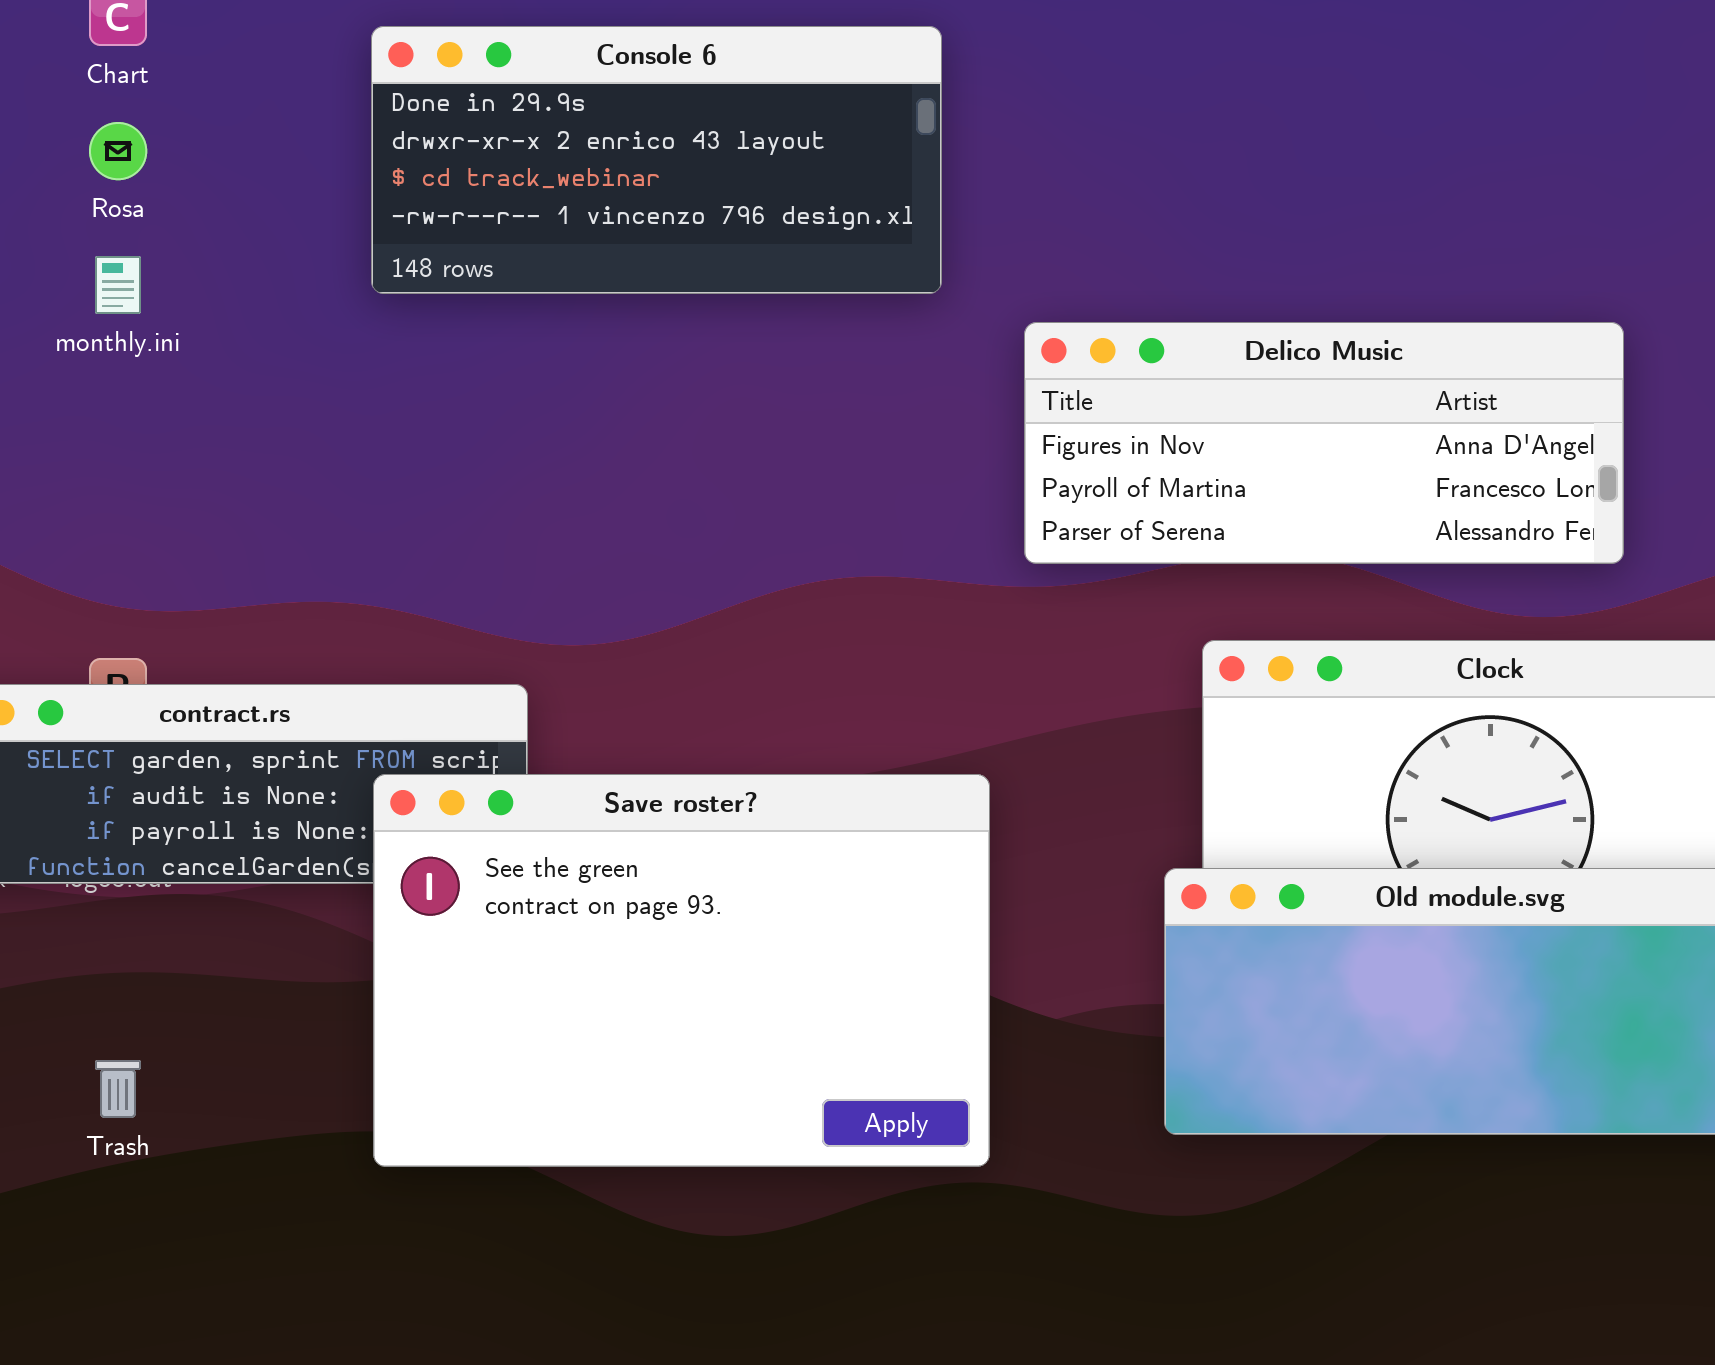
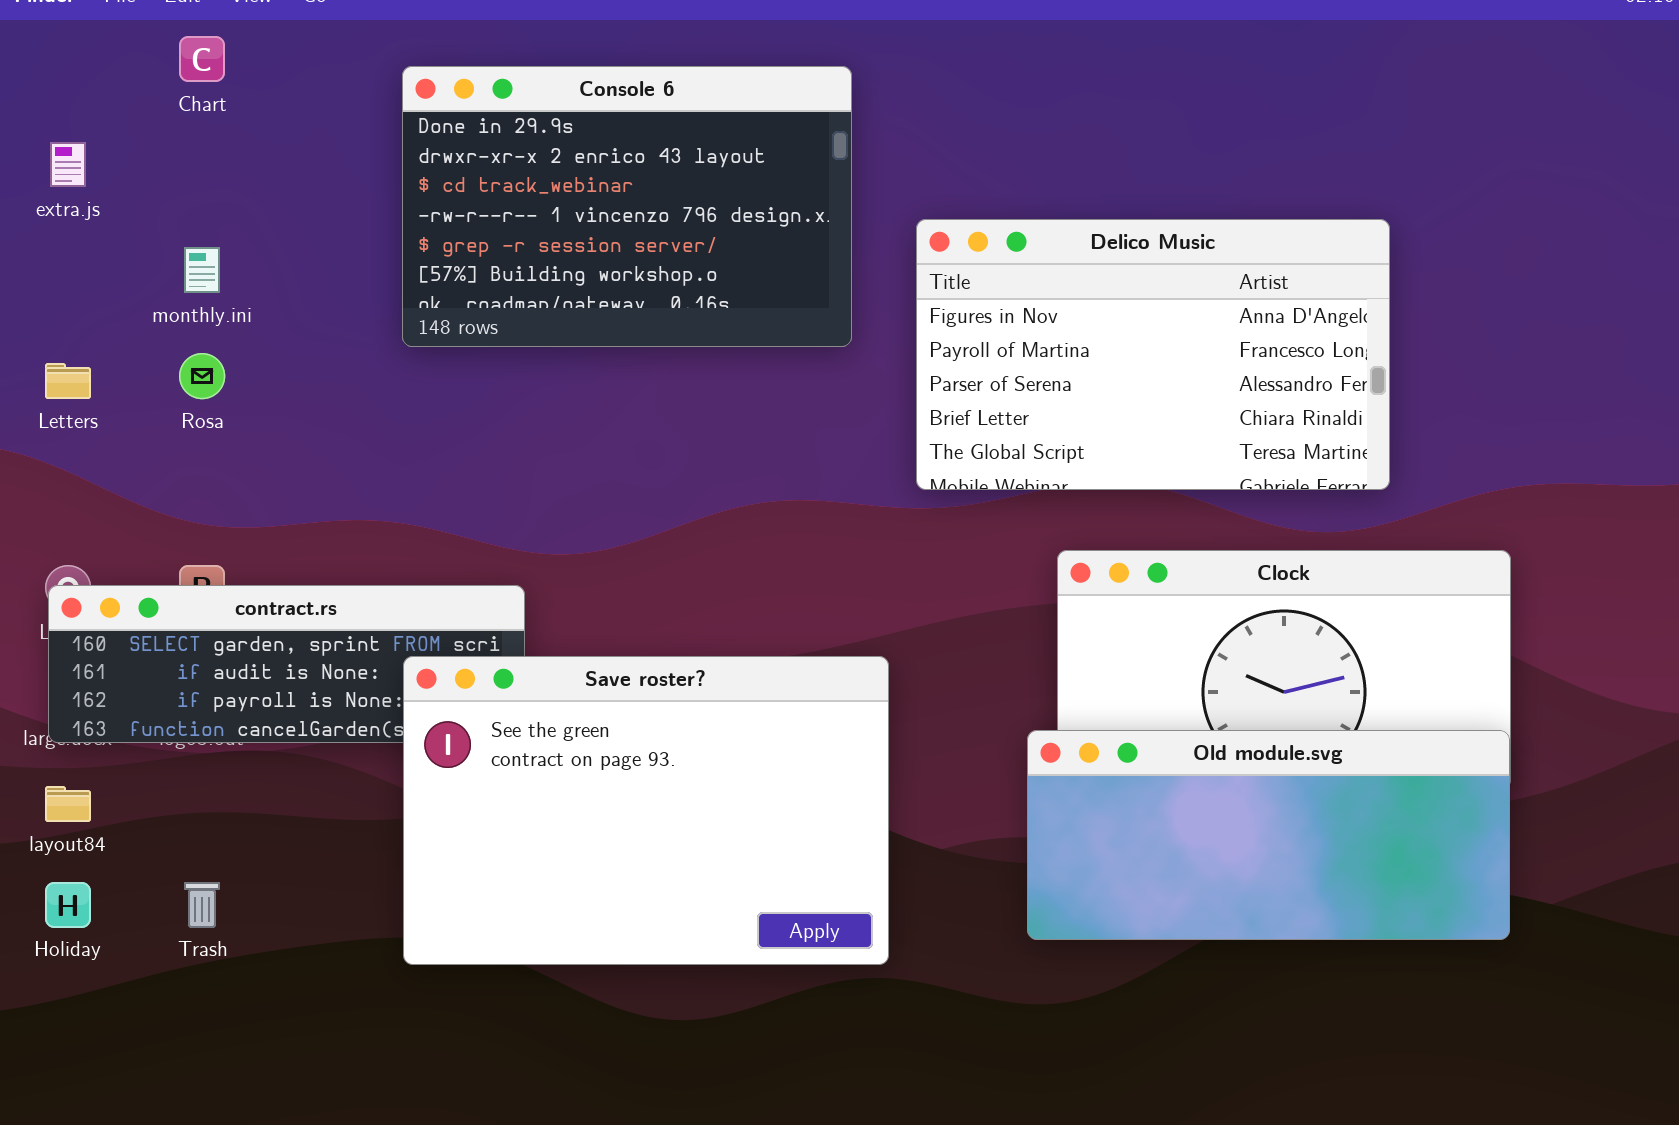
Console 6: [371,26,942,294] -> [402,66,852,347], resized
Rosa: [89,122,147,180] -> [179,353,225,399], moved
Delico Music: [1024,322,1624,564] -> [916,219,1390,490], resized

